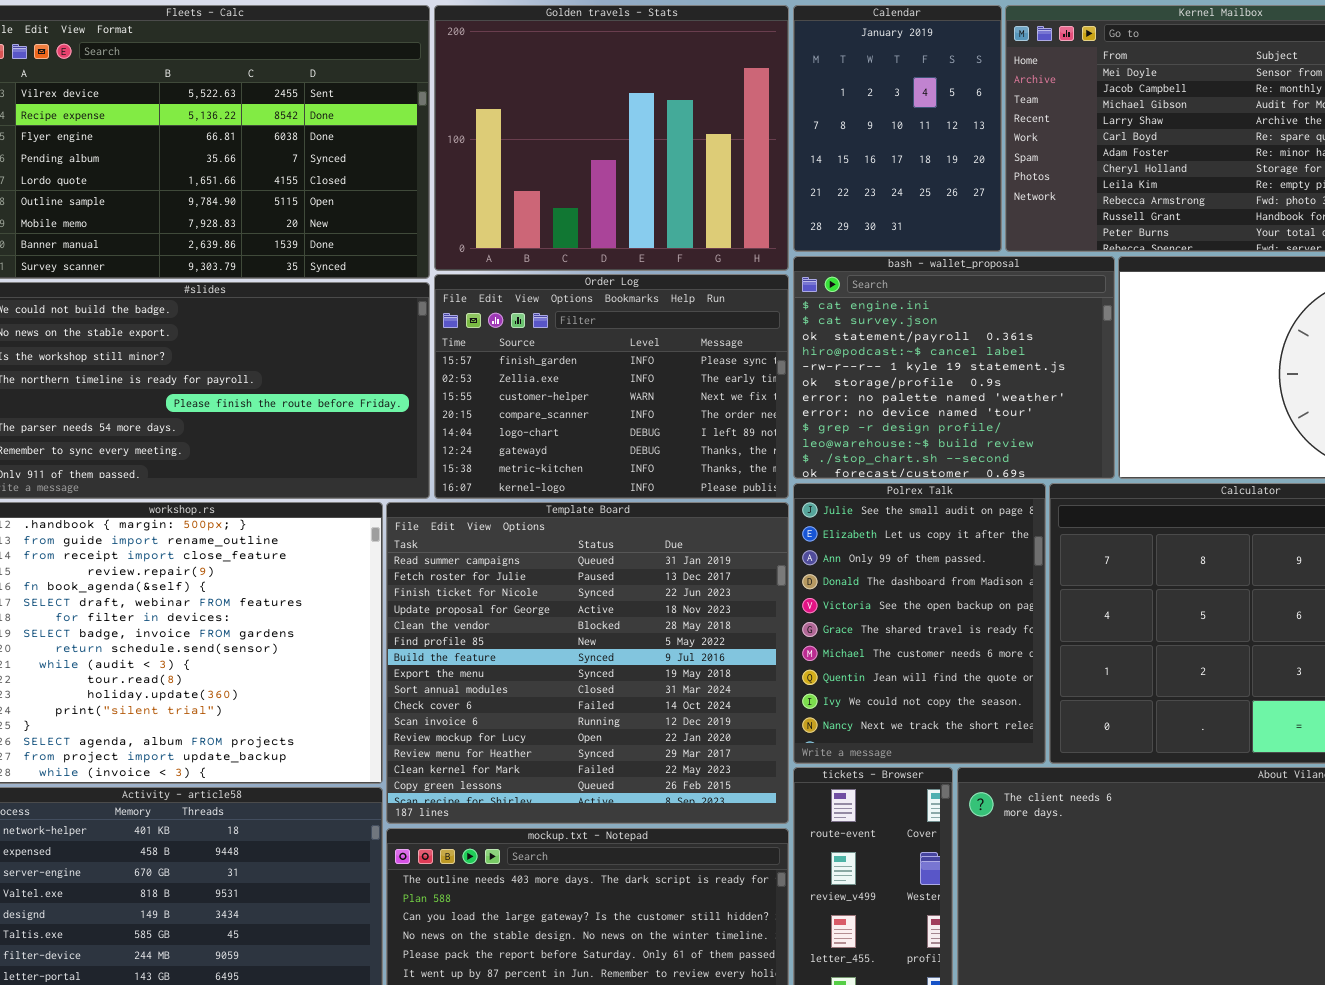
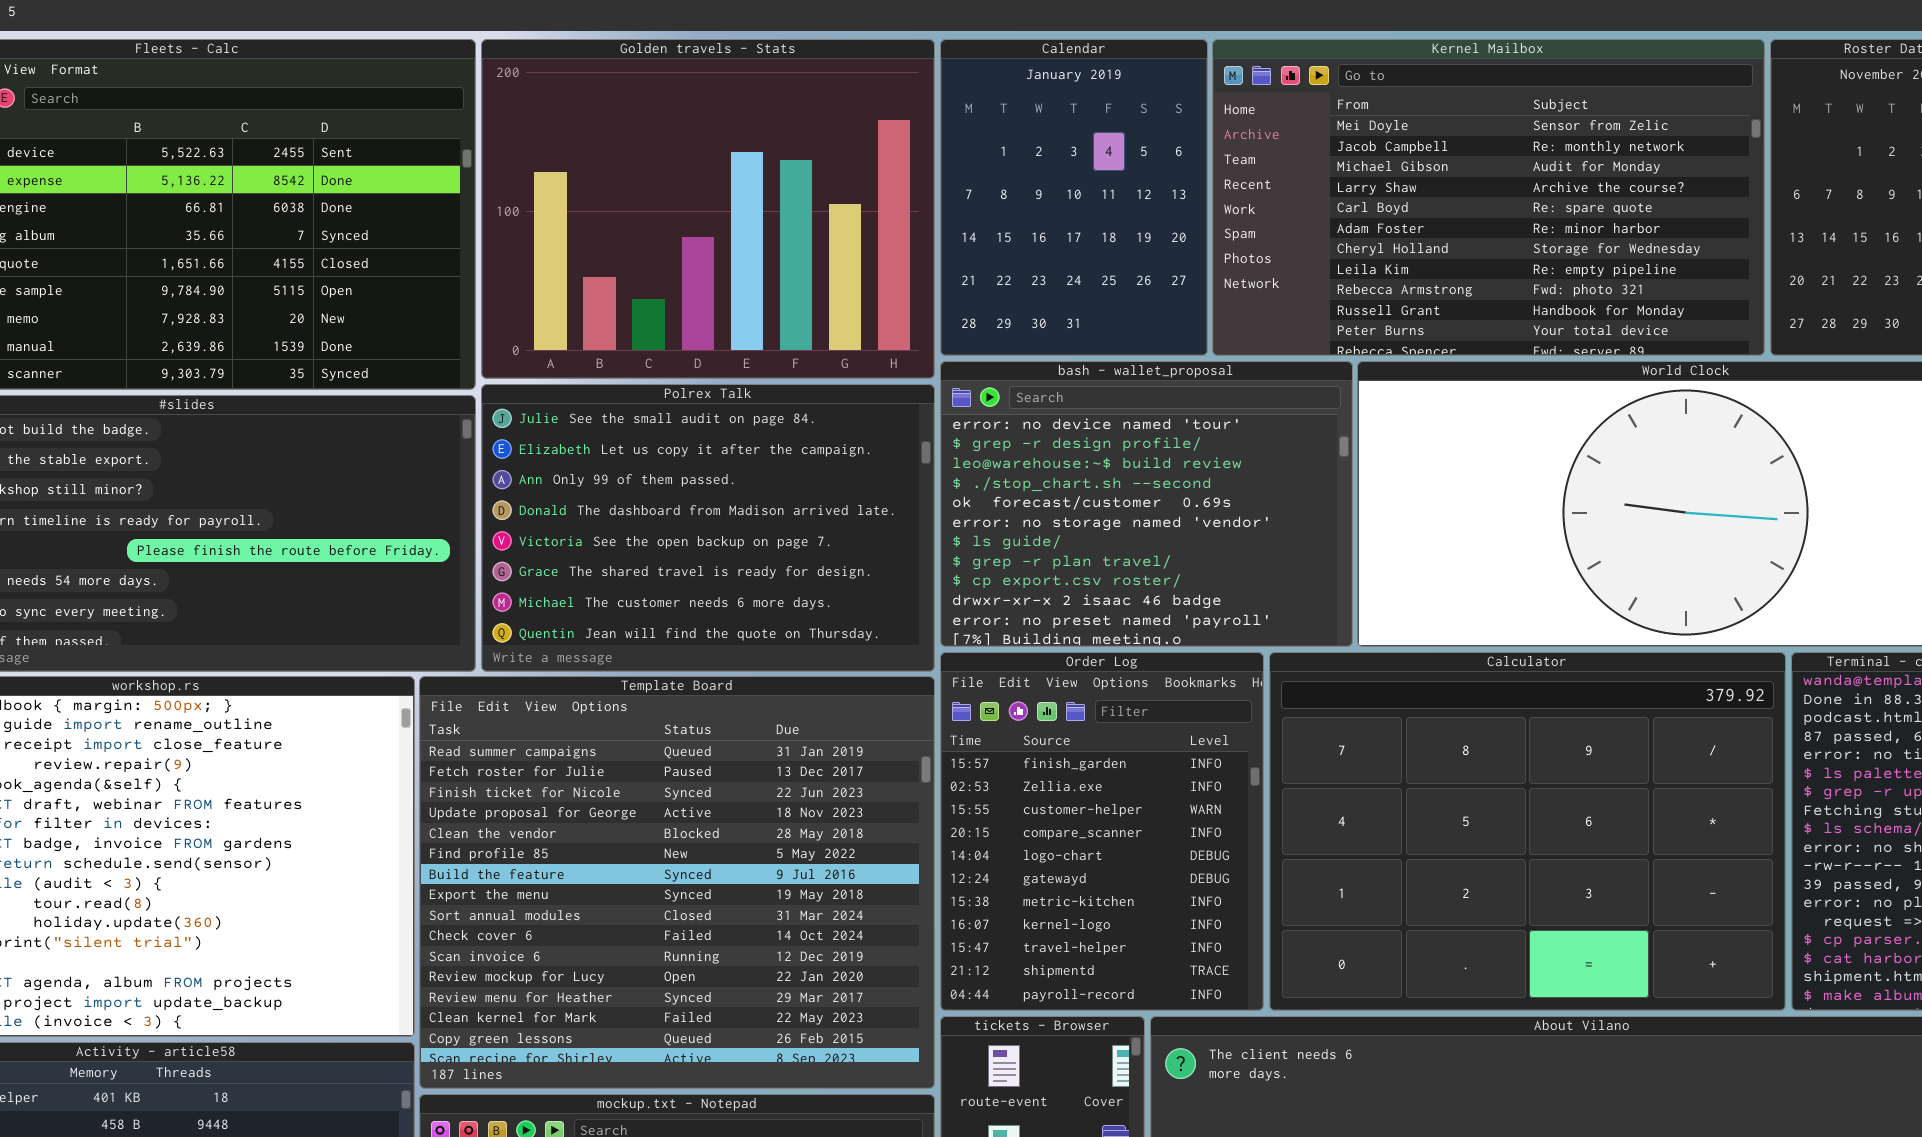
bash - wallet_proposal: [793,256,1115,479] -> [940,361,1353,647], scrolled down 7 rows
Order Log: [434,274,789,499] -> [940,652,1264,1011], moved, resized
Polrex Talk: [793,483,1046,764] -> [481,384,935,672], moved, resized

